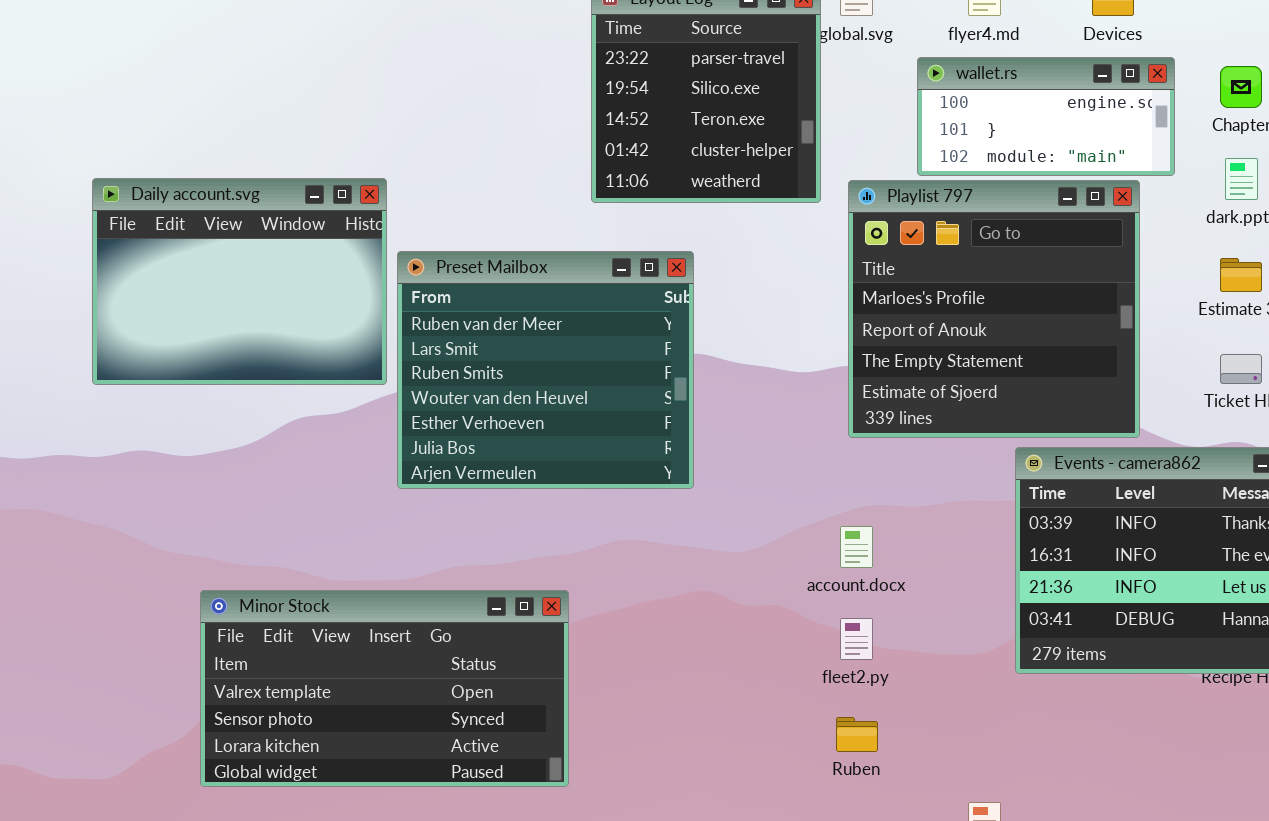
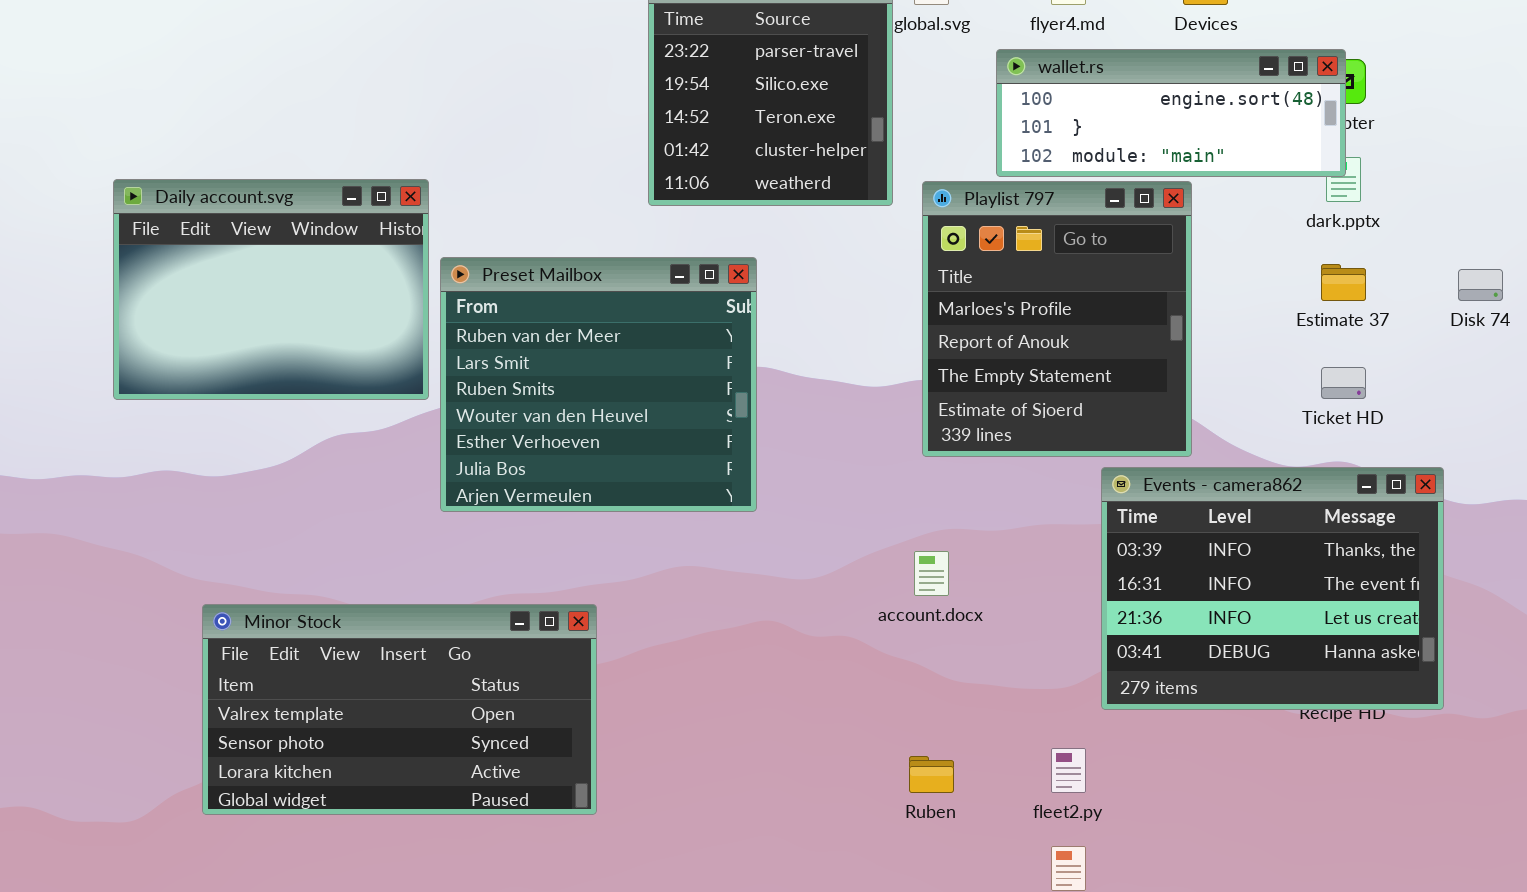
wallet.rs: [917,57,1175,176] -> [996,49,1346,177], resized
Playlist 797: [848,180,1140,438] -> [922,181,1192,457], resized
Minor Stock: [200,590,569,787] -> [202,604,597,815], moved
fleet2.py: [840,618,873,660] -> [1051,748,1086,793], moved

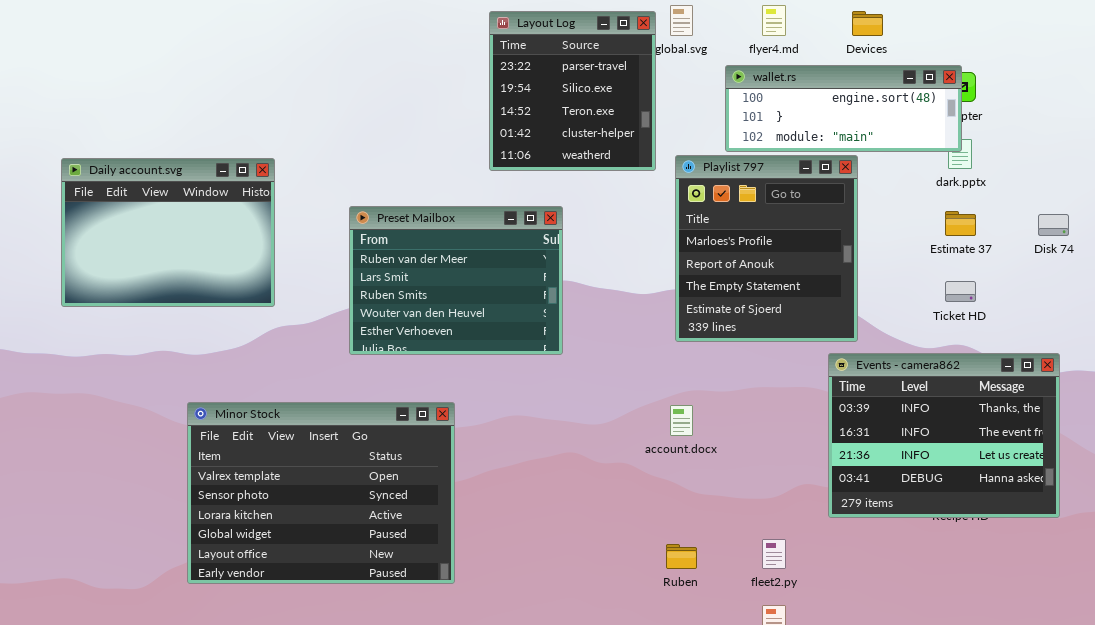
Daily account.svg: [113,179,429,400] -> [61,158,275,307], moved
Preset Mailbox: [440,257,757,512] -> [349,206,563,355], resized
Events - camera862: [1101,467,1444,710] -> [828,353,1060,518], moved
Minor Stock: [202,604,597,815] -> [187,402,455,584], resized

